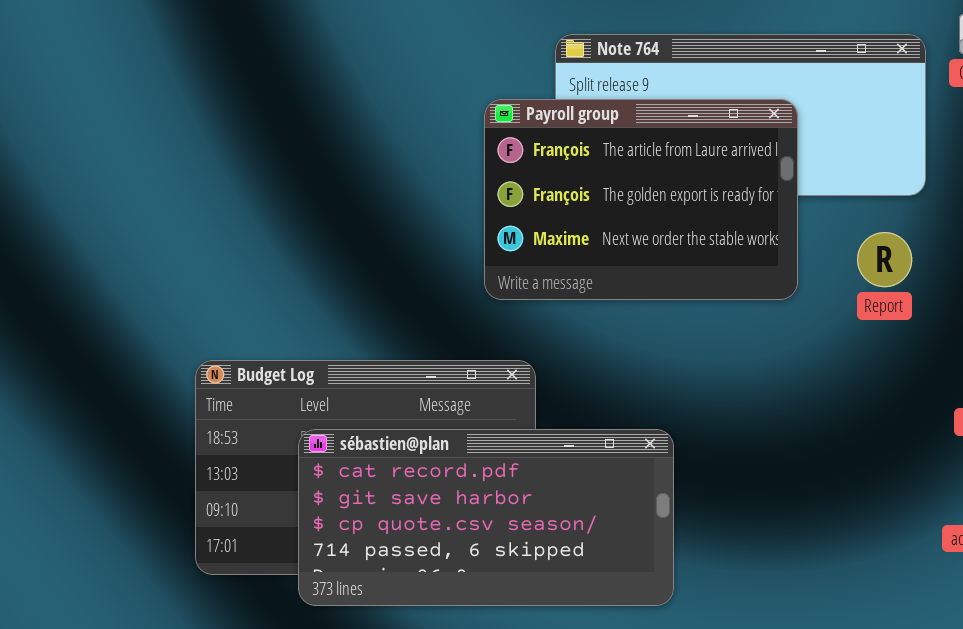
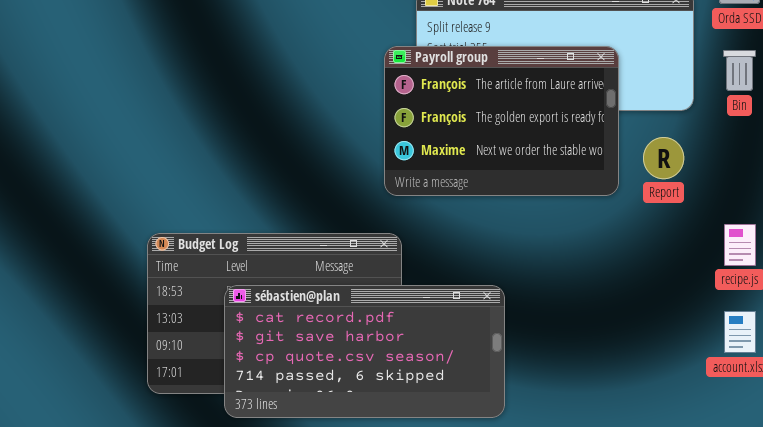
Payroll group: [484,99,798,300] -> [384,46,619,196], moved

